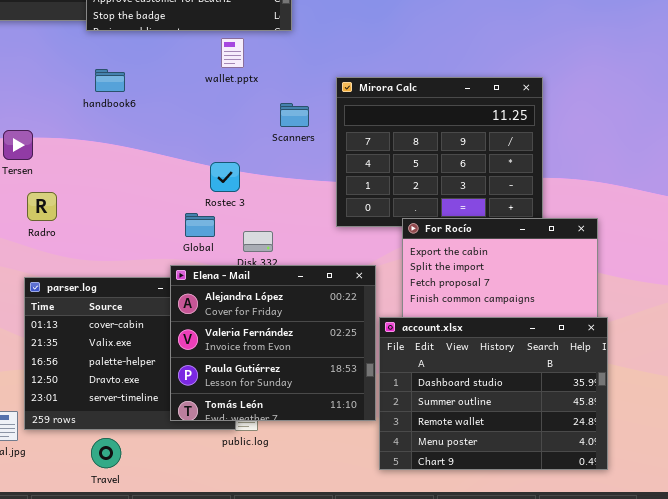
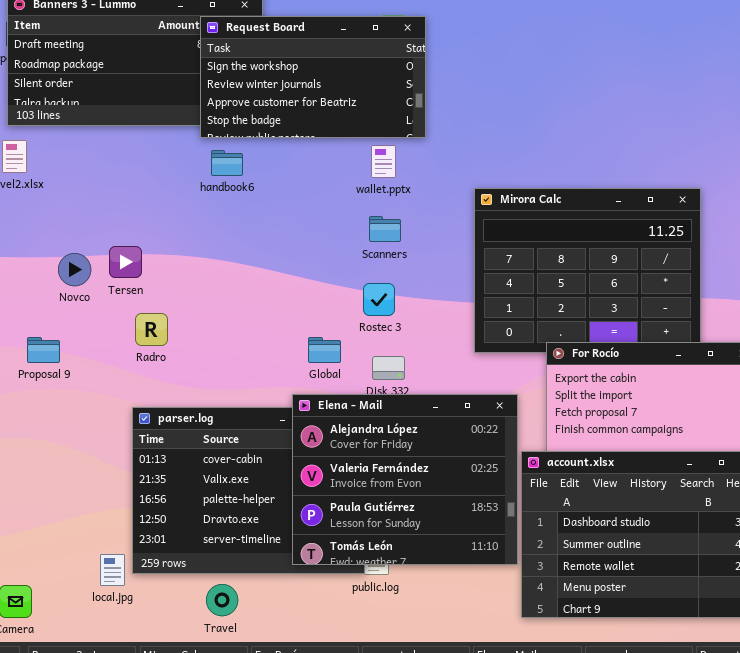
wallet.pptx: [221,38,244,68] -> [371,145,396,178], moved
handbook6: [95,69,125,92] -> [211,150,243,176], moved
Scanners: [280,103,309,127] -> [369,216,401,242], moved
Rostec 3: [210,162,240,192] -> [363,283,395,316], moved

